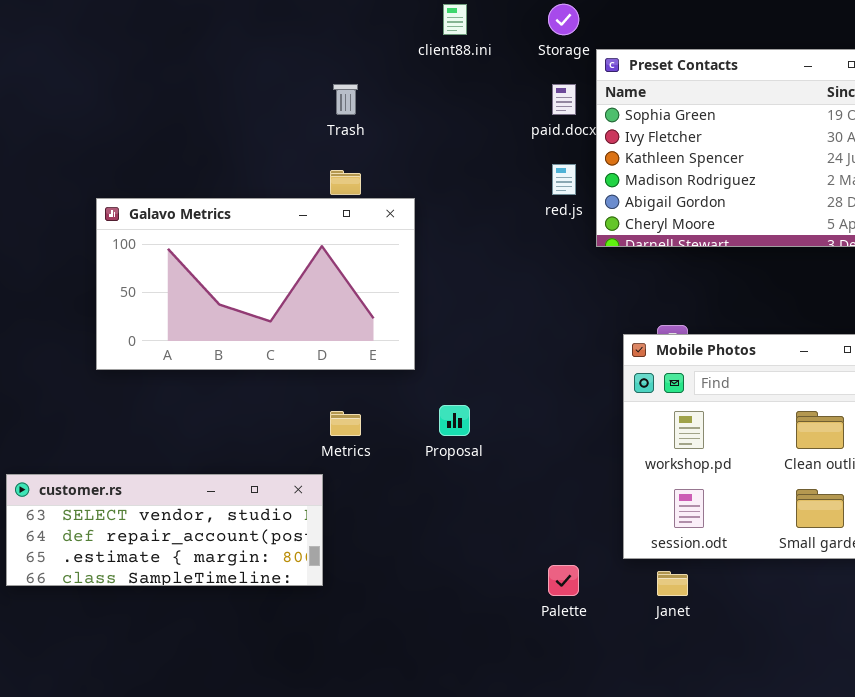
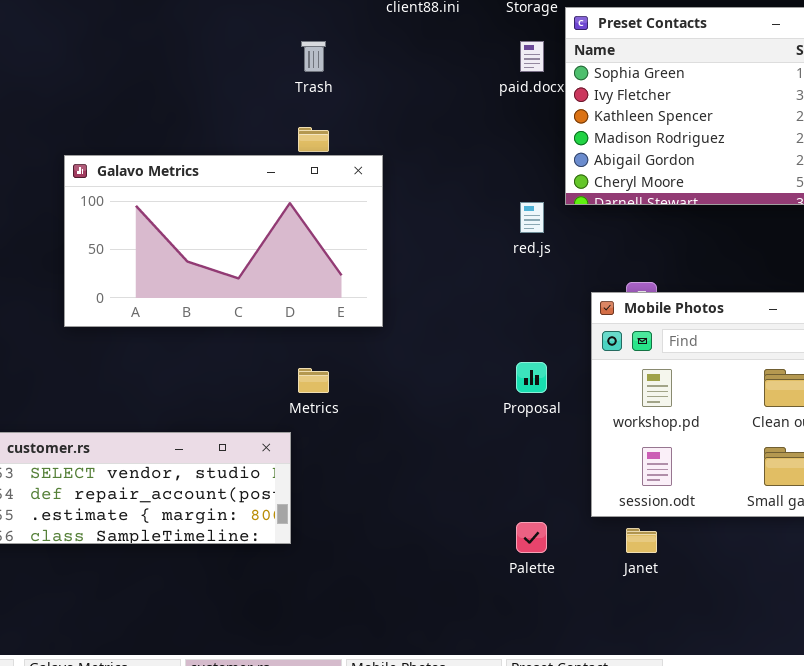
red.js: [552,164,576,195] -> [520,202,544,233], moved
Proposal: [439,405,470,436] -> [516,362,547,393], moved

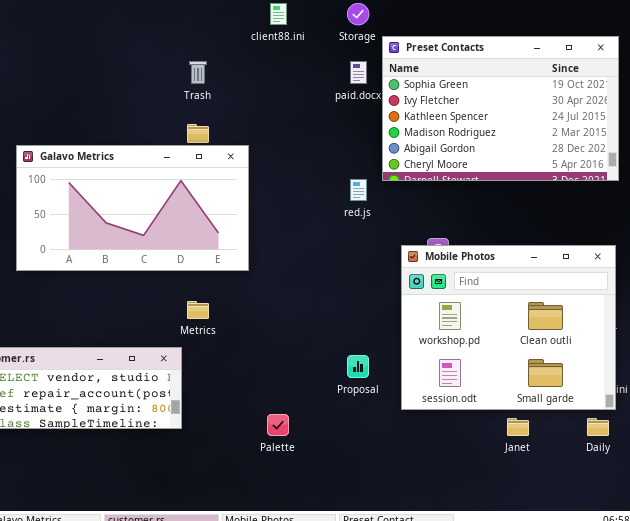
Proposal: [516,362,547,393] -> [347,355,369,378], moved
Palette: [516,522,547,553] -> [267,414,289,436], moved
Janet: [626,528,657,553] -> [507,418,529,436], moved

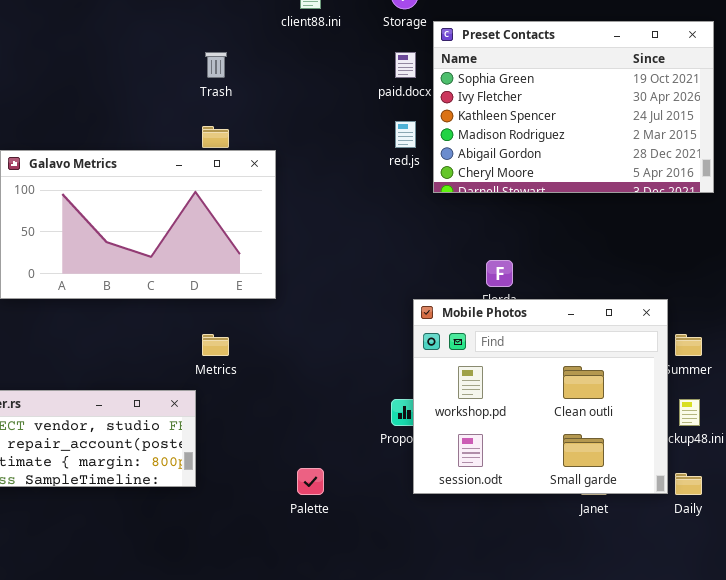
red.js: [350,179,367,201] -> [395,121,416,148], moved
Mobile Photos: [401,245,616,410] -> [413,299,668,494], moved

